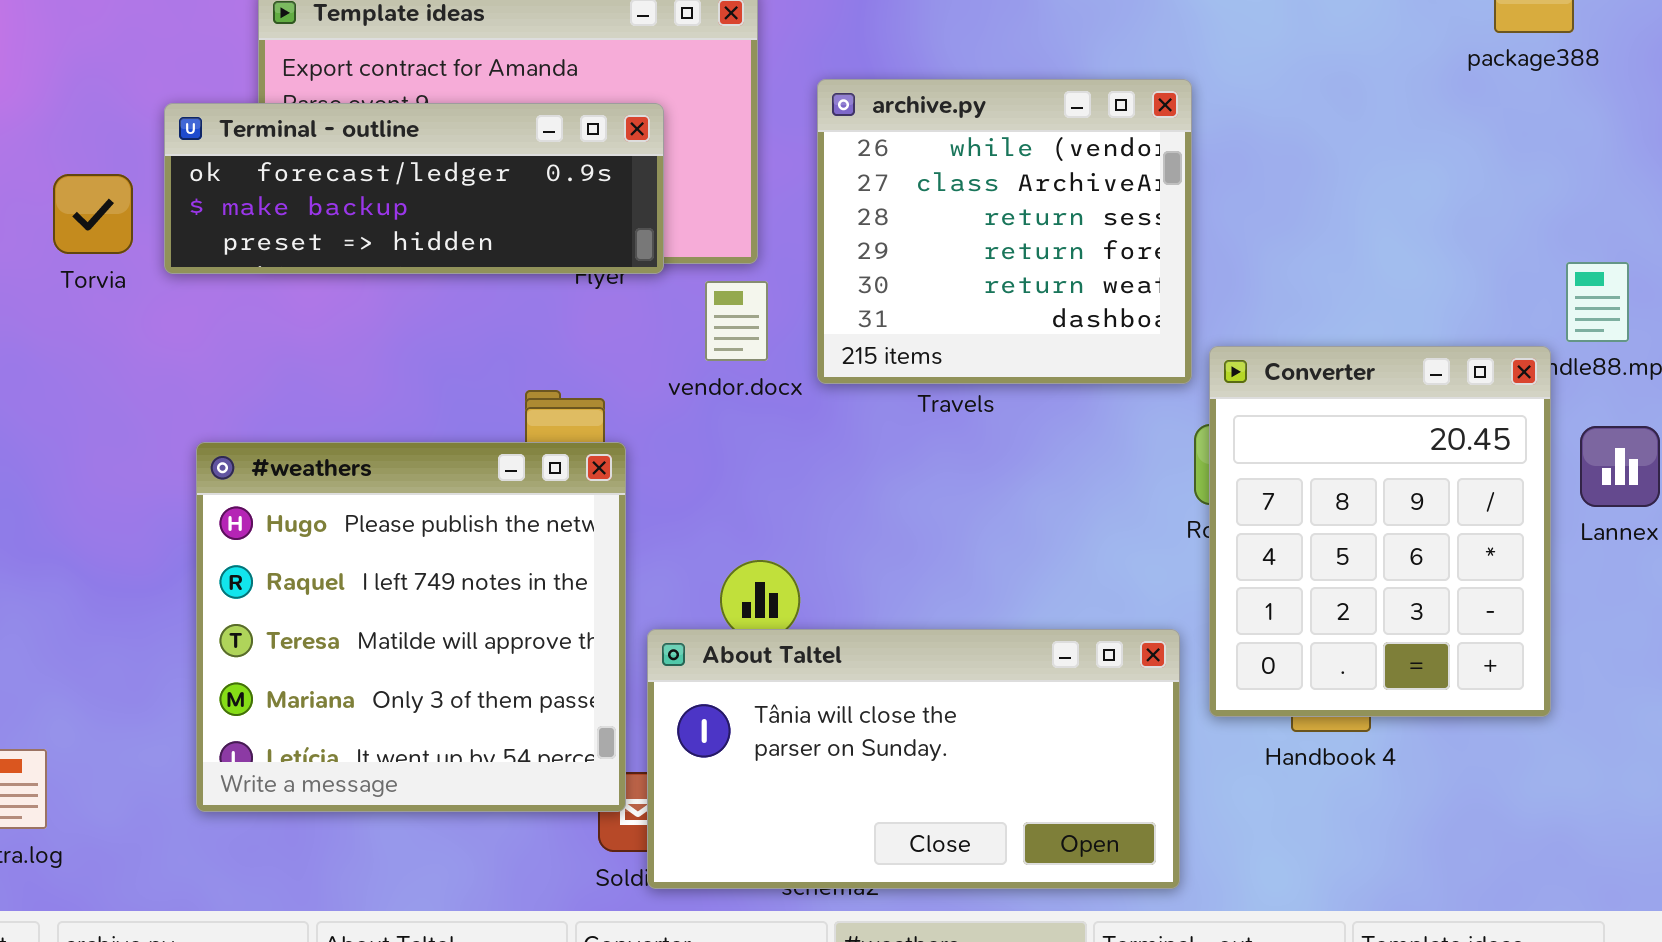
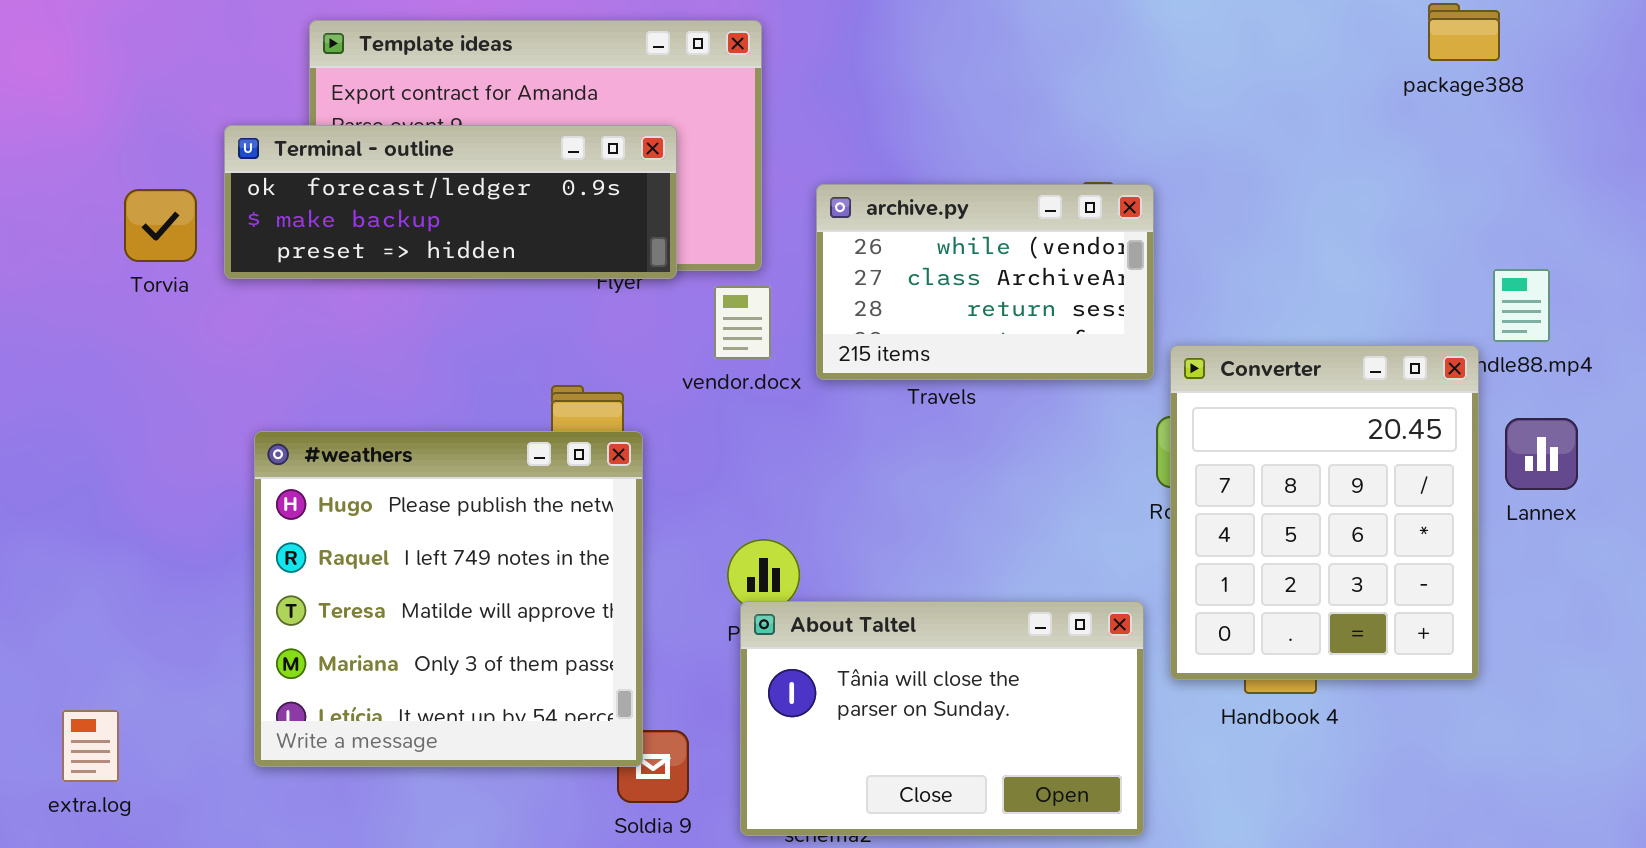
archive.py: [817,79,1192,384] -> [816,184,1154,380], resized
About Taltel: [647,629,1180,889] -> [740,601,1144,836], resized

